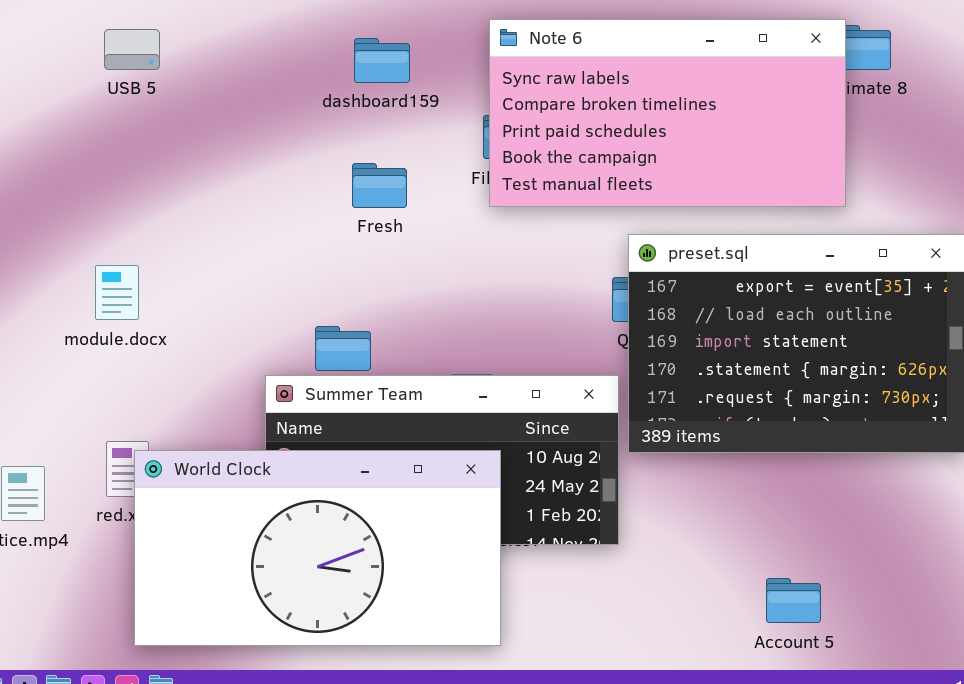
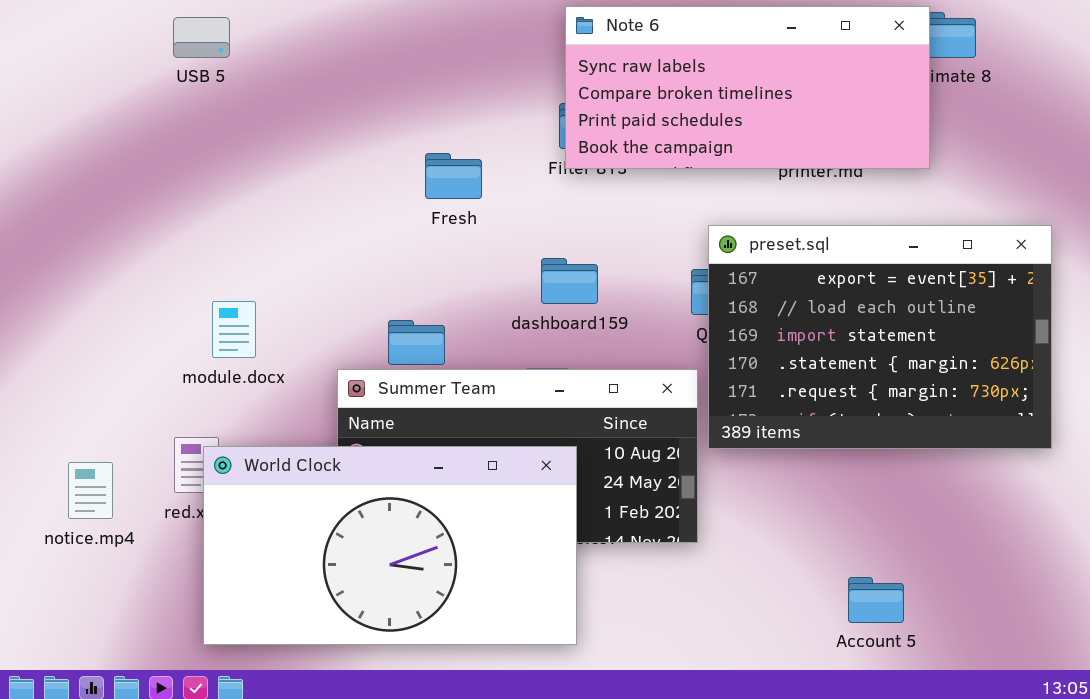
Note 6: [489,19,846,207] -> [565,6,930,169], resized
dashboard159: [354,38,410,83] -> [541,258,598,304], moved
module.docx: [95,265,139,320] -> [212,301,256,358], moved

